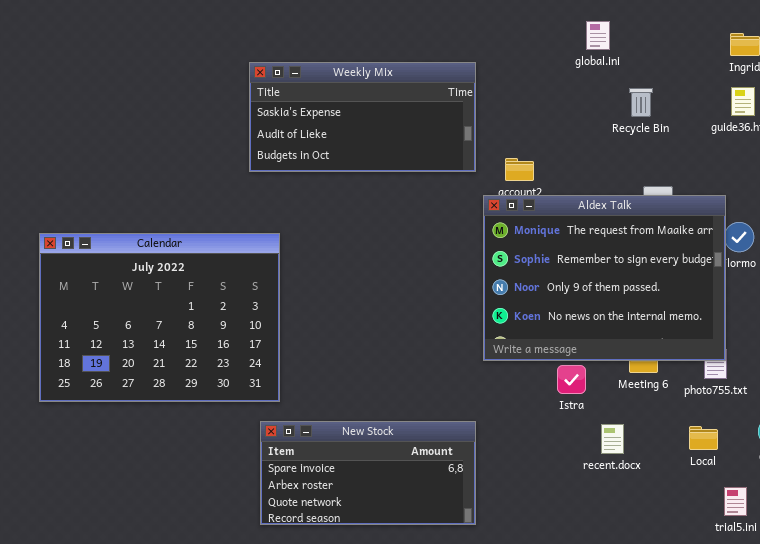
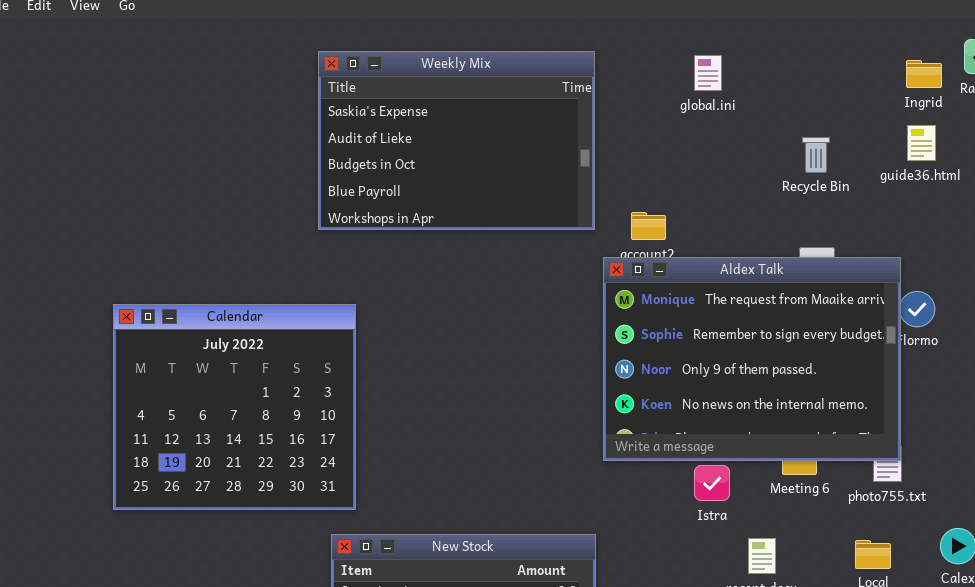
global.ini: [586,21,610,50] -> [694,55,722,91], moved
Weekly Mix: [249,62,476,172] -> [318,51,595,230], resized
Recycle Bin: [629,88,653,117] -> [802,137,830,173], moved
Calendar: [39,233,280,402] -> [113,304,356,510], resized

